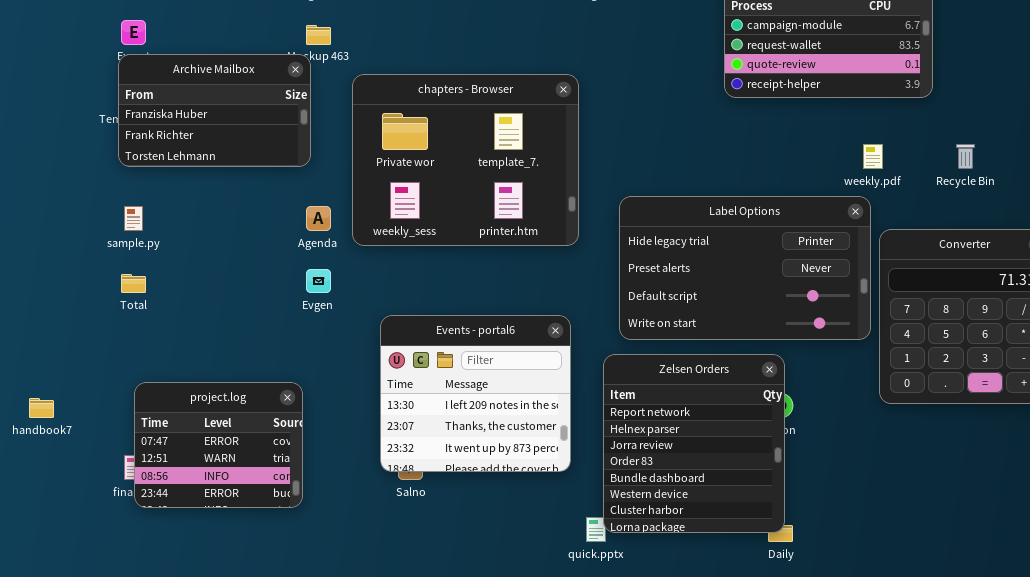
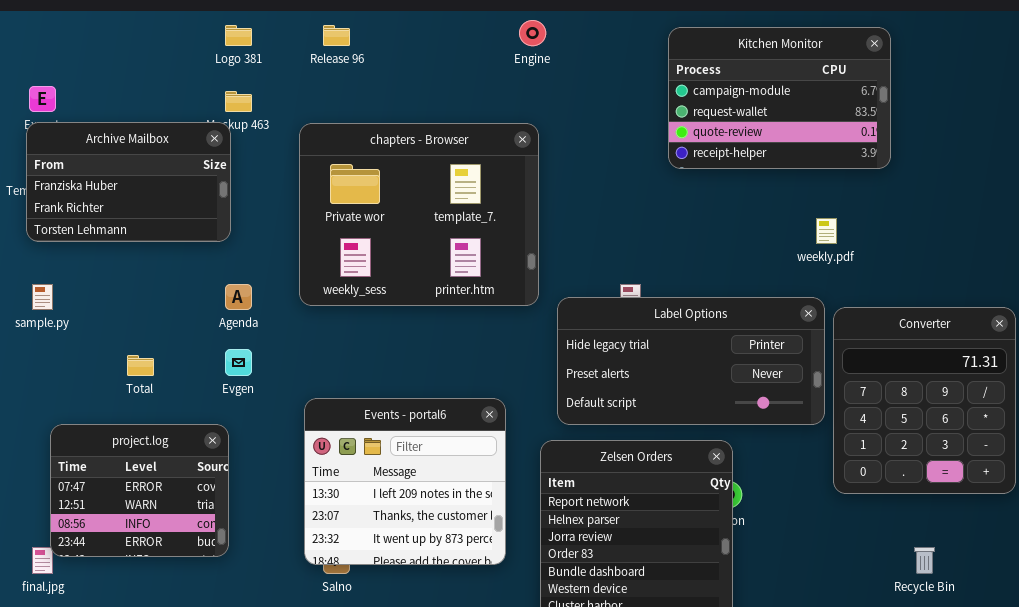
chapters - Browser: [352,74,579,246] -> [299,123,539,306], moved
Recycle Bin: [956,144,975,169] -> [914,547,935,574], moved
Label Options: [619,196,871,340] -> [557,297,825,425], resized
Total: [121,274,146,293] -> [127,355,154,376], moved
project.log: [134,382,303,508] -> [50,424,229,557], moved

